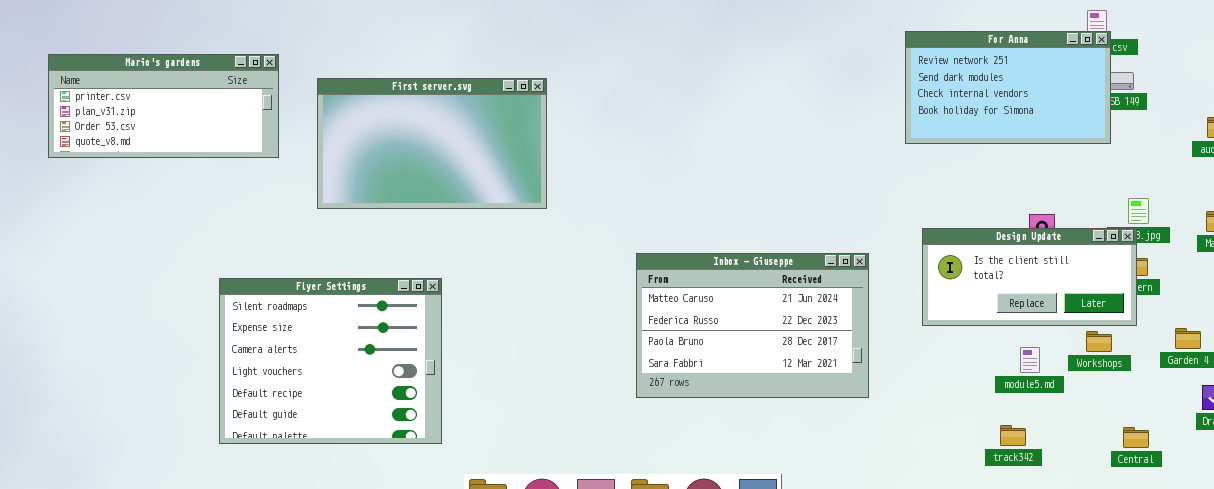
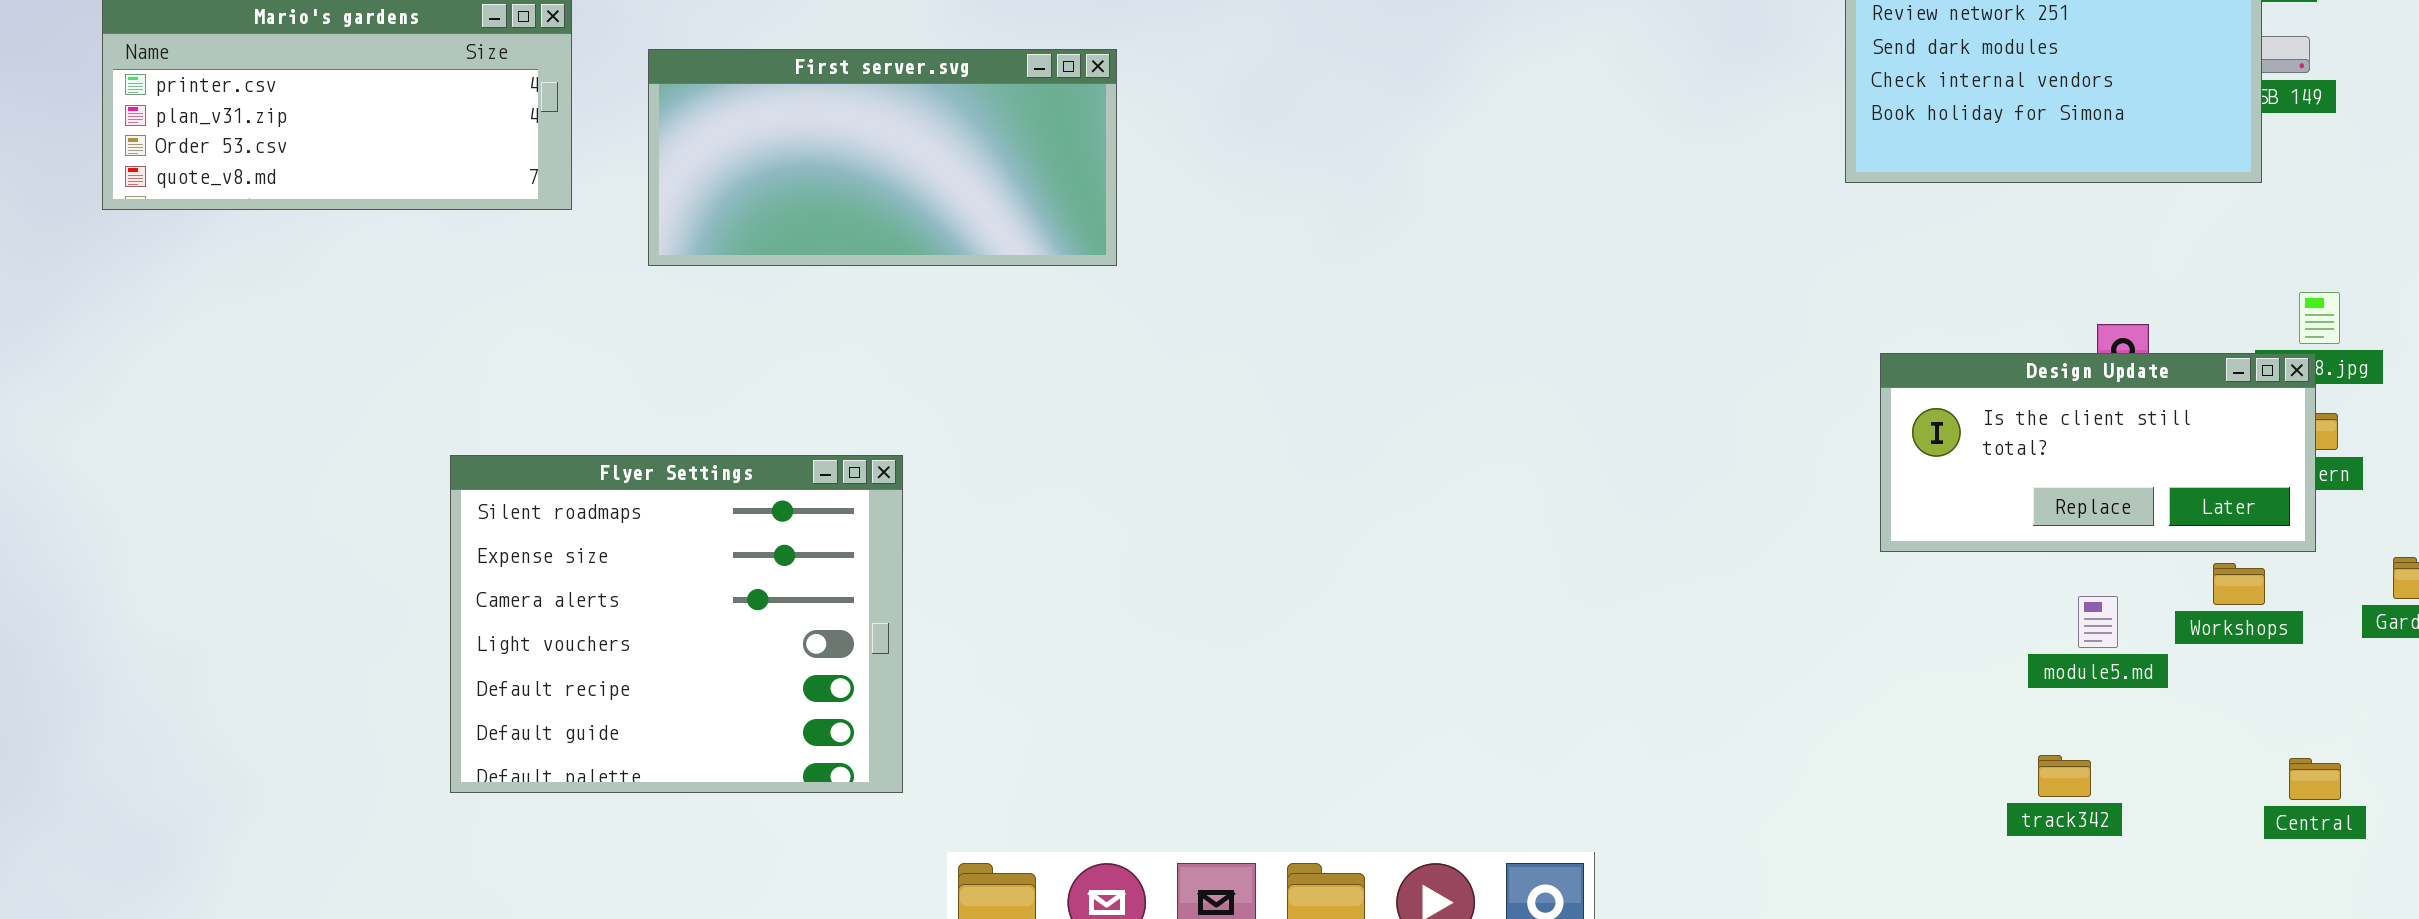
First server.svg: [317,78,547,209] -> [648,49,1117,266], resized
Inbox - Giuseppe: [636,253,869,398] -> none, closed

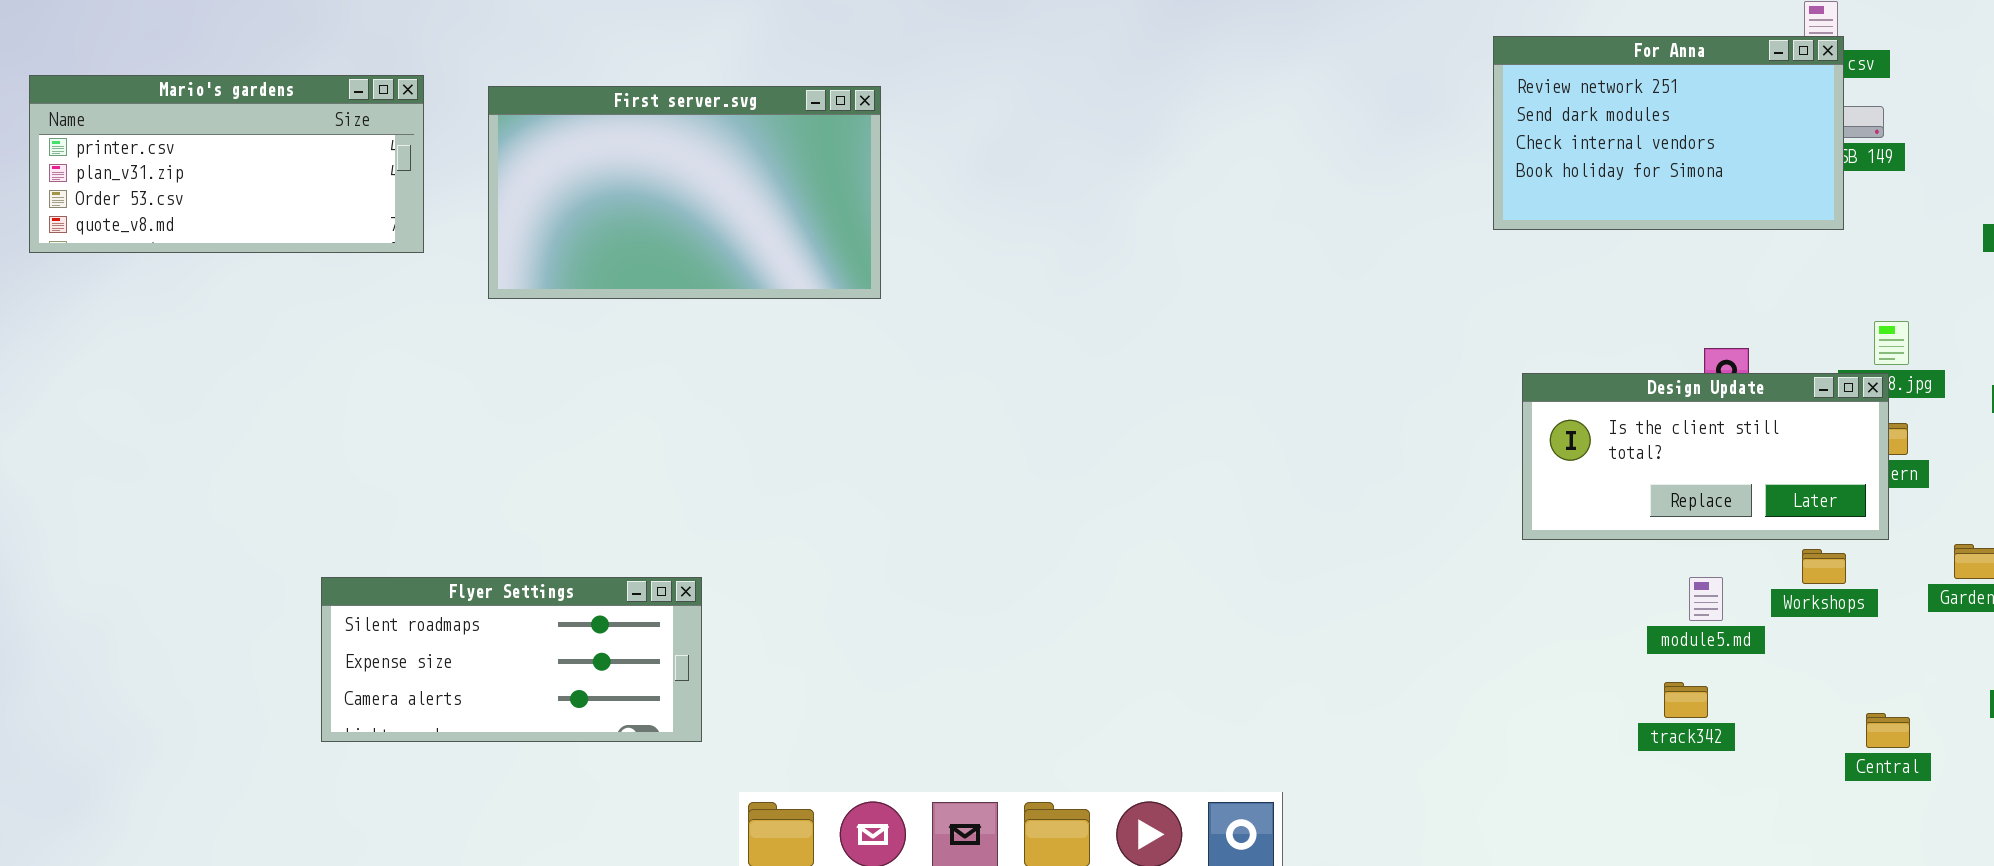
First server.svg: [648,49,1117,266] -> [488,86,881,299], resized
Flyer Settings: [450,455,903,793] -> [321,577,702,742], resized
track342: [2038,755,2091,797] -> [1664,682,1708,718], moved

